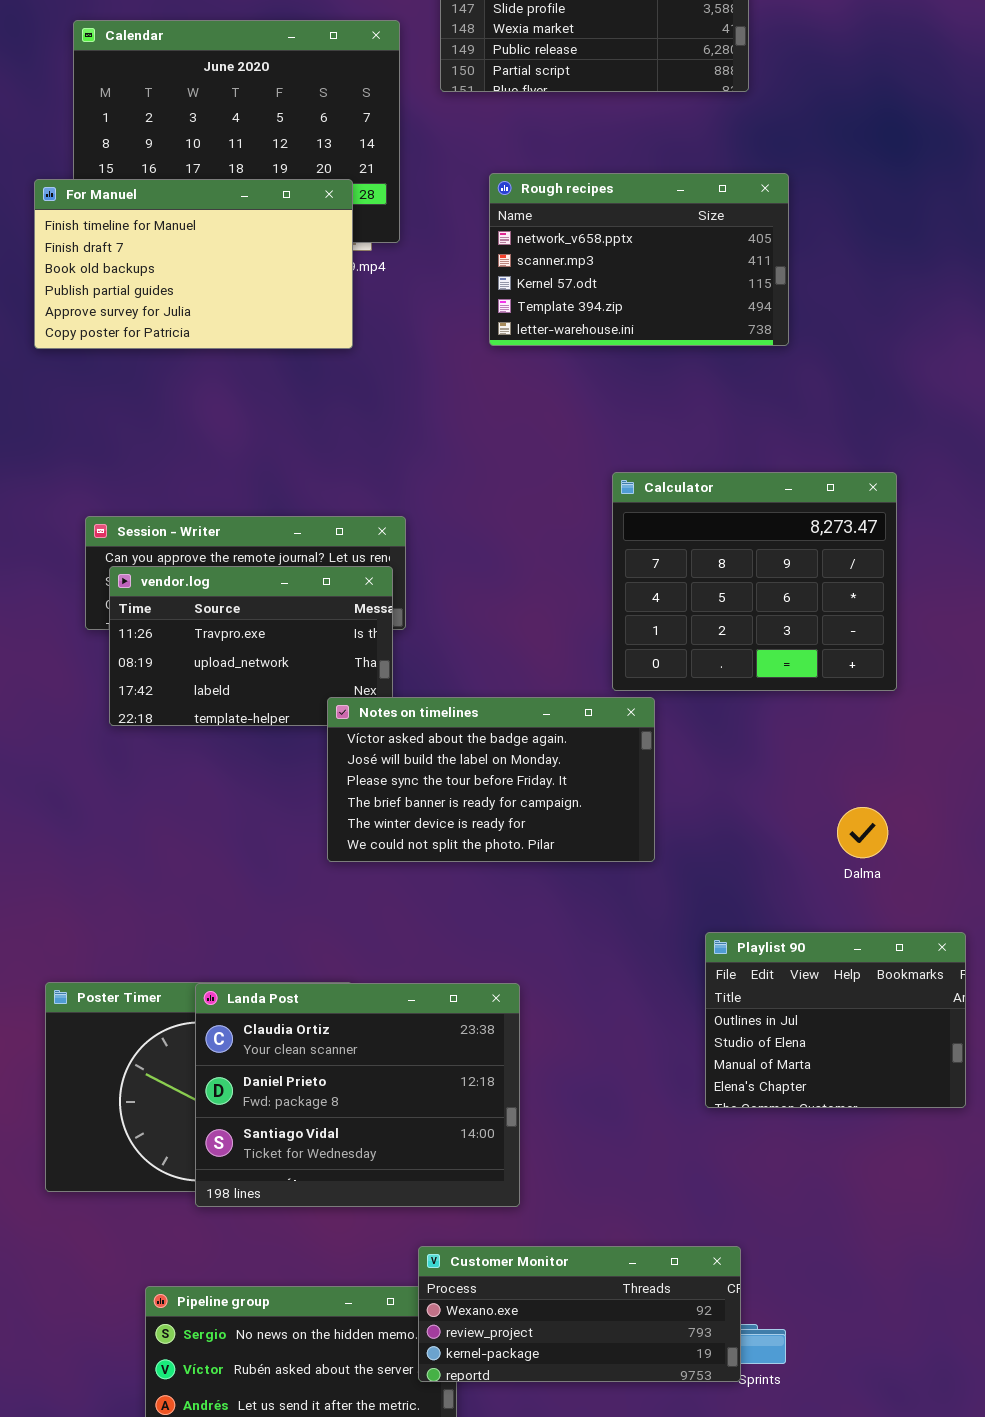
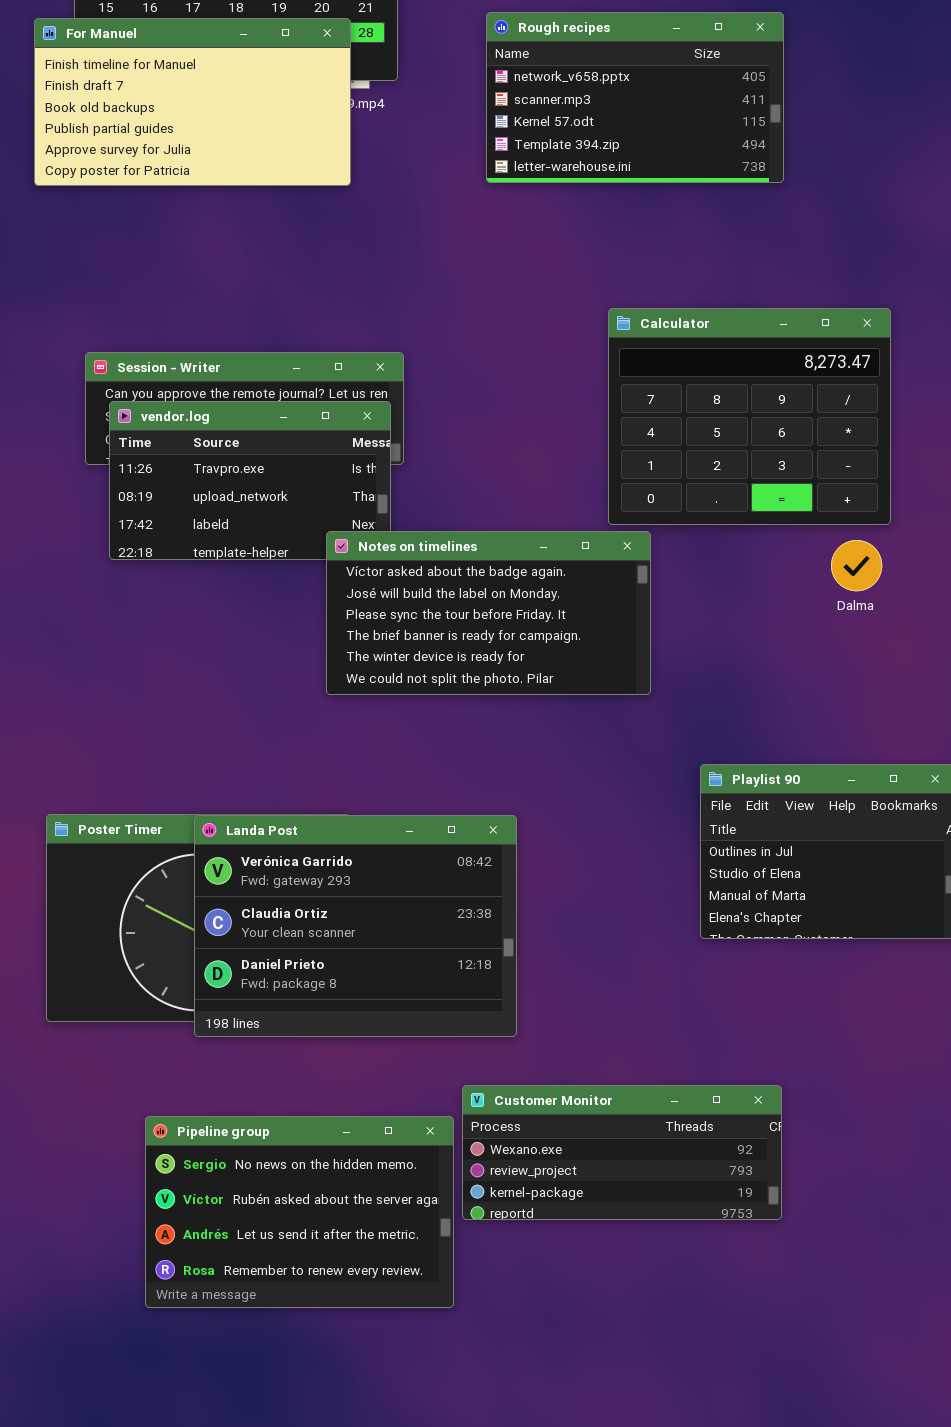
Dalma: [837,807,888,858] -> [831,540,882,591], moved
Landa Post: [195,983,520,1207] -> [194,815,517,1037], scrolled up 1 row
Customer Monitor: [418,1246,741,1382] -> [462,1085,782,1220], moved

